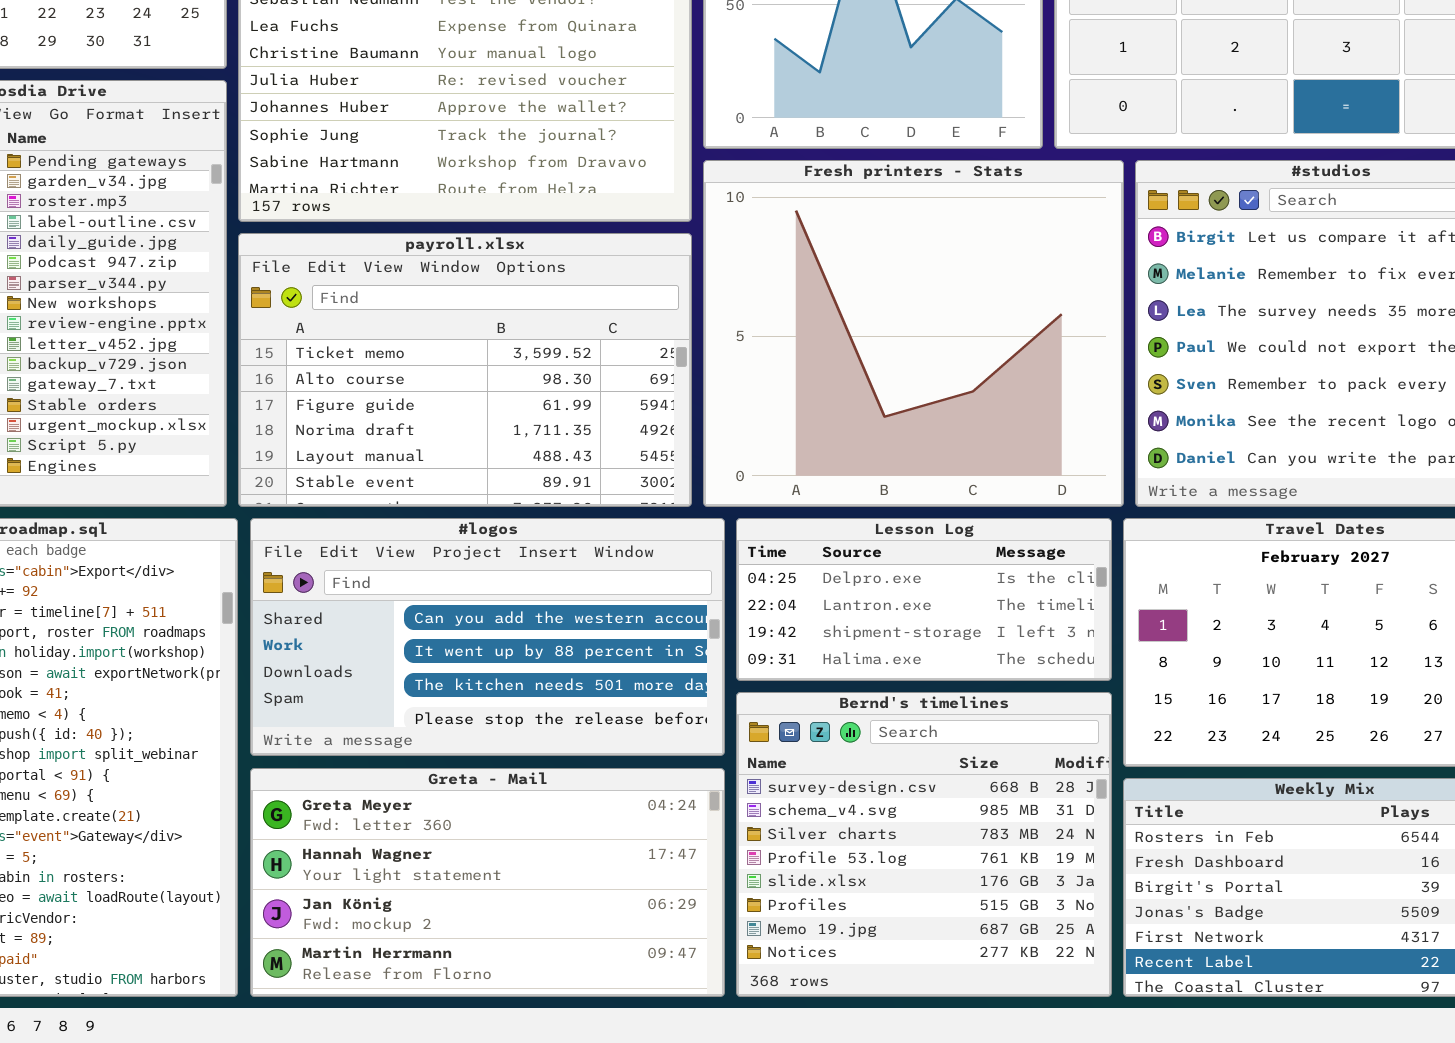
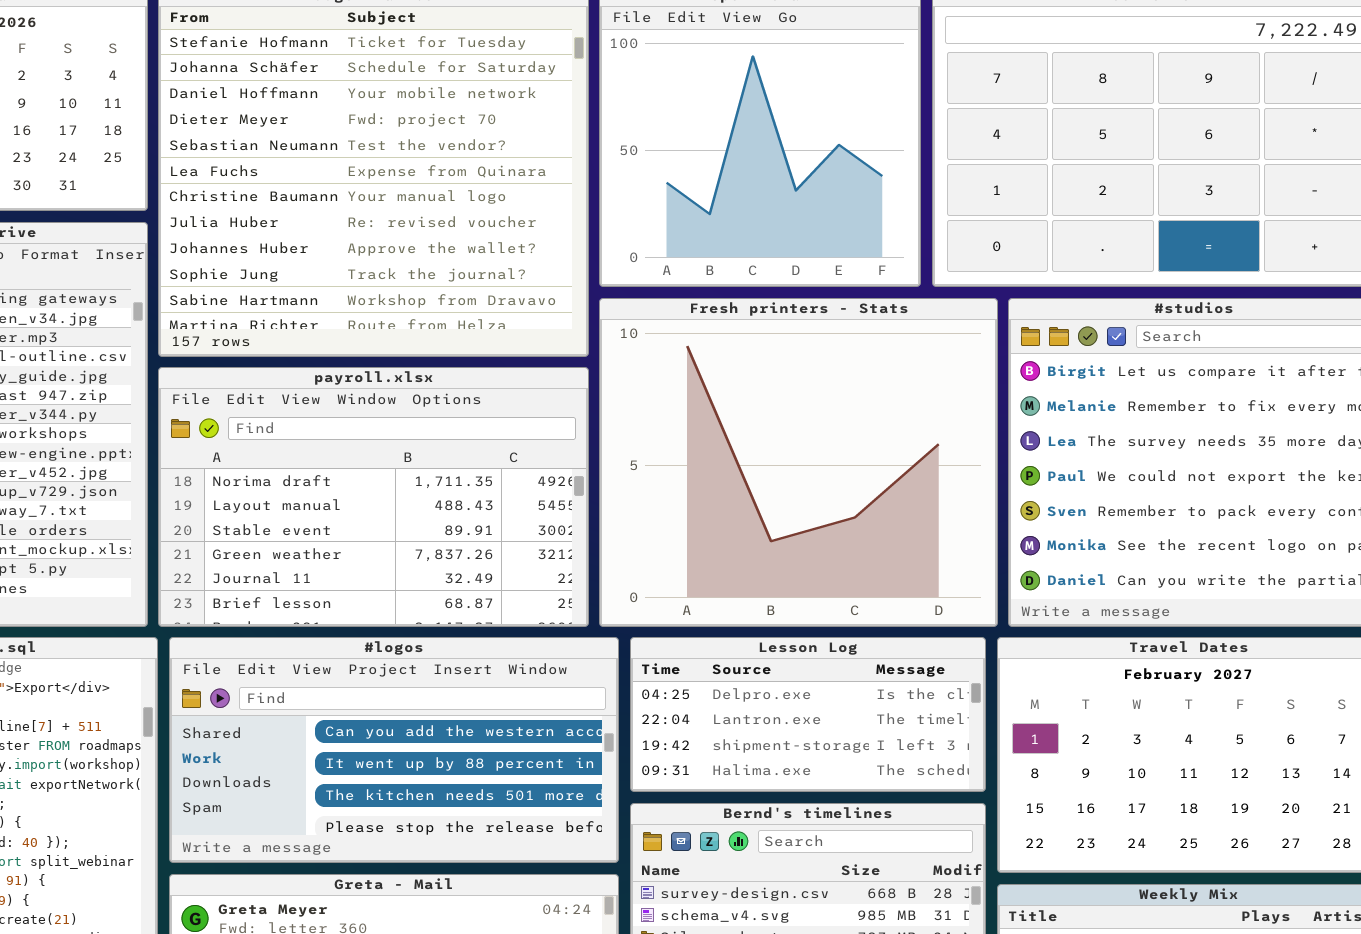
payroll.xlsx: [238,233,692,507] -> [158,367,589,627], scrolled down 3 rows

